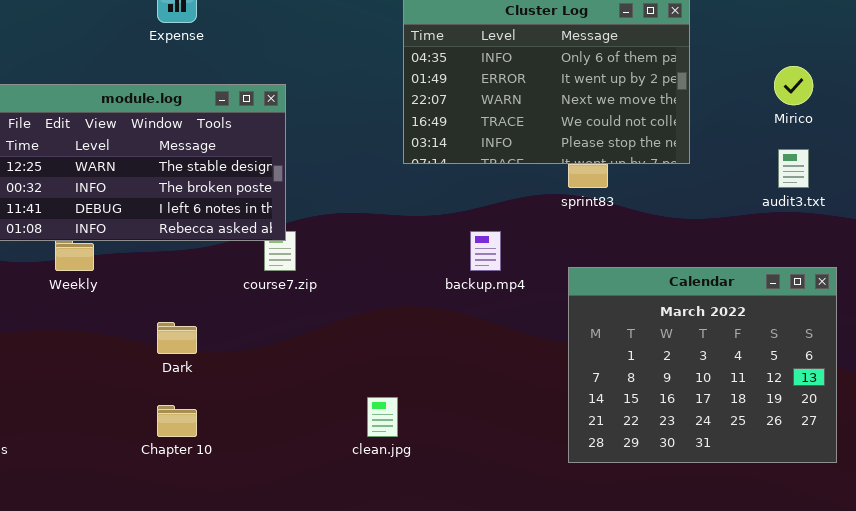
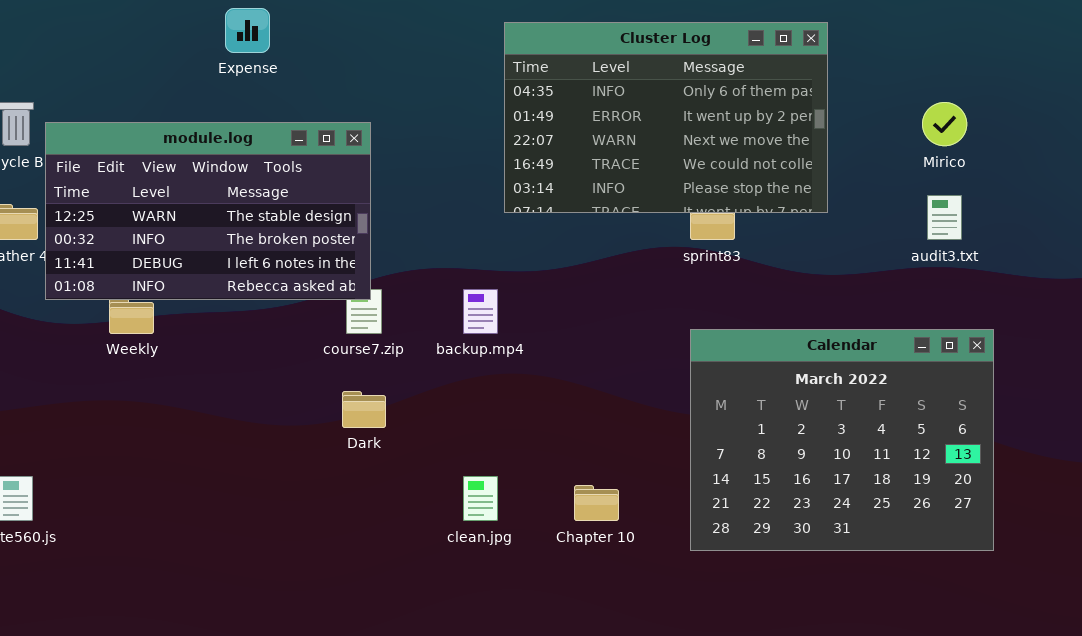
backup.mp4: [470,231,501,271] -> [463,289,498,334], moved
Dark: [157,322,197,354] -> [342,391,386,428], moved
Chapter 10: [157,405,197,437] -> [574,485,619,521], moved

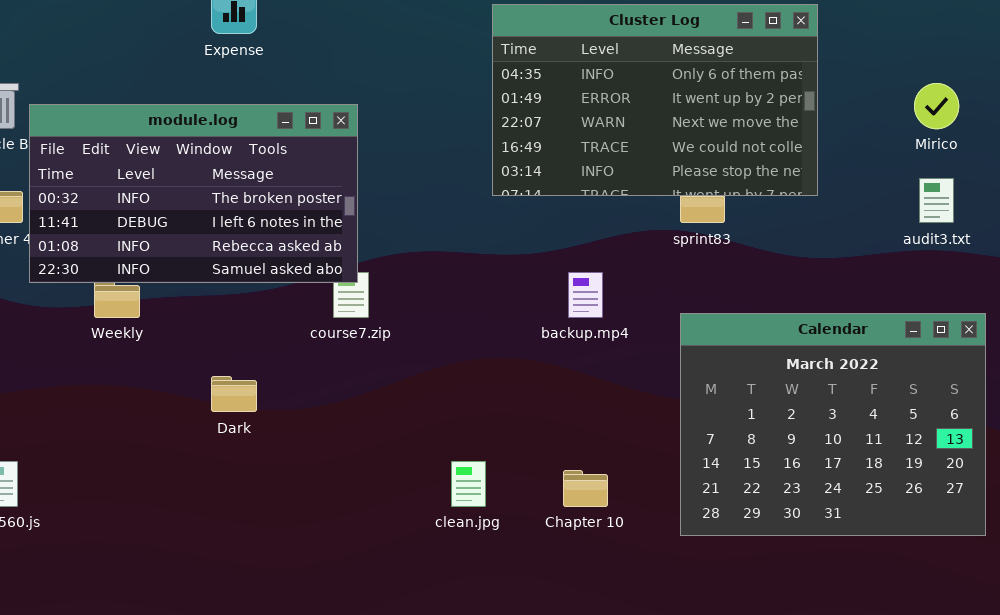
module.log: [45,122,371,300] -> [29,104,358,283], scrolled down 1 row
backup.mp4: [463,289,498,334] -> [568,272,603,318], moved
Dark: [342,391,386,428] -> [211,376,257,412], moved

